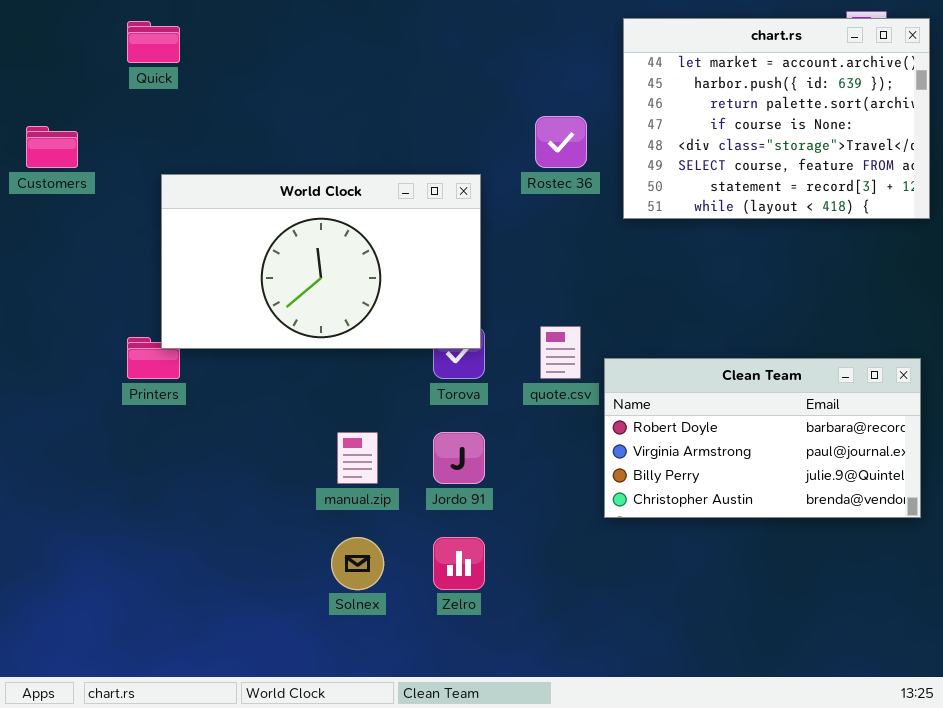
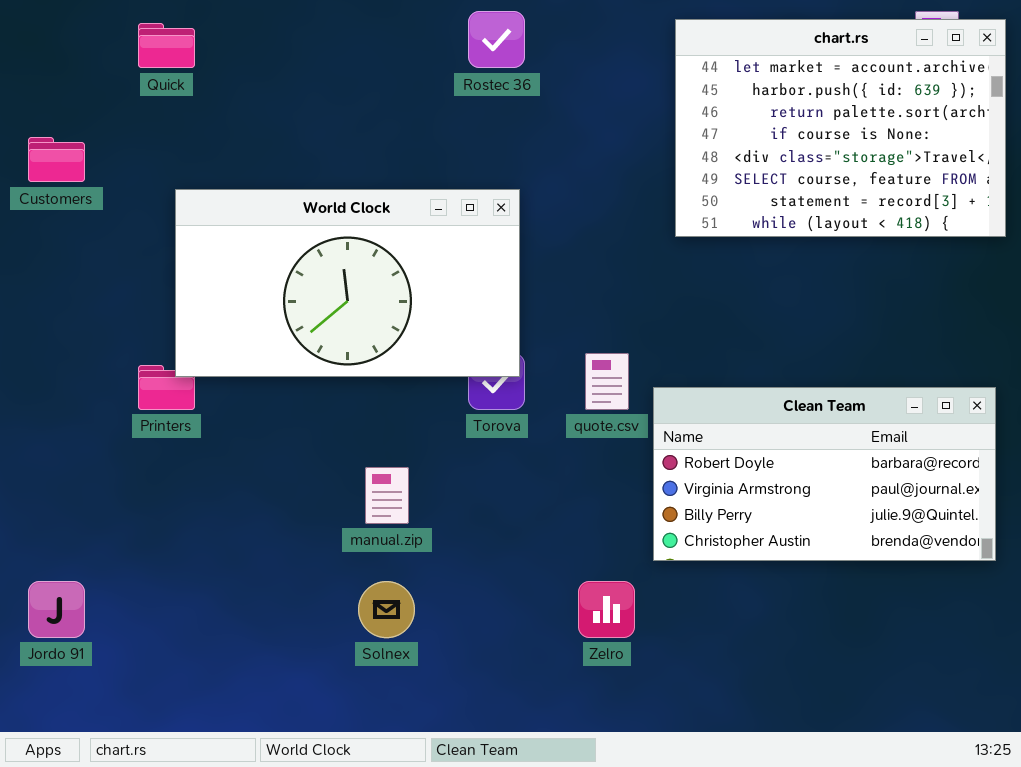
Rostec 36: [535,116,587,168] -> [468,11,525,68], moved
Jordo 91: [433,432,485,484] -> [28,581,85,638], moved
Zelro: [433,537,485,590] -> [578,581,635,638], moved

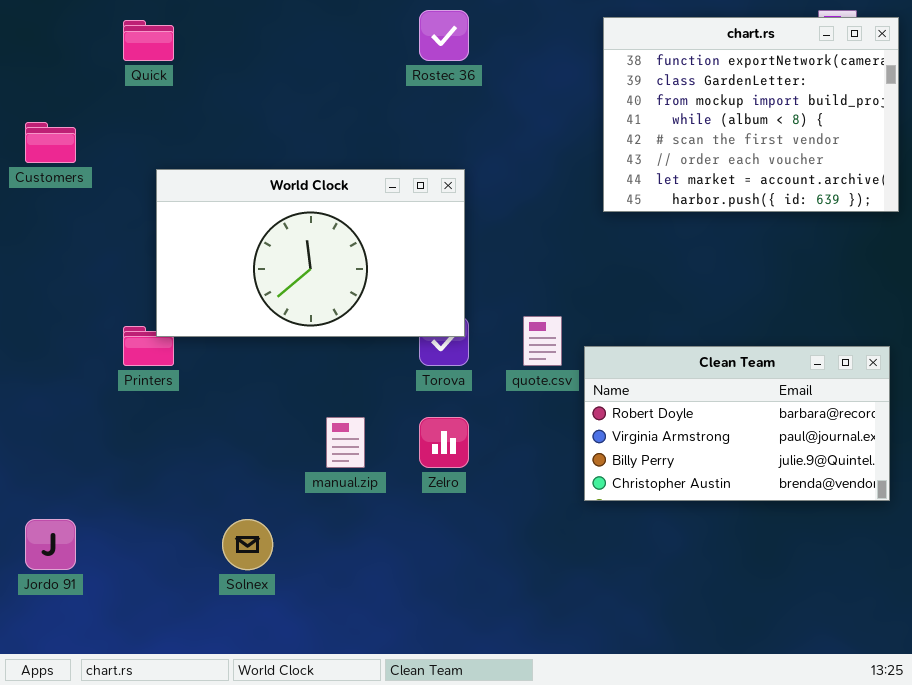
chart.rs: [675,19,1006,237] -> [603,17,899,212], scrolled up 6 rows
Solnex: [358,581,415,638] -> [222,519,273,570], moved
Zelro: [578,581,635,638] -> [419,417,469,468], moved

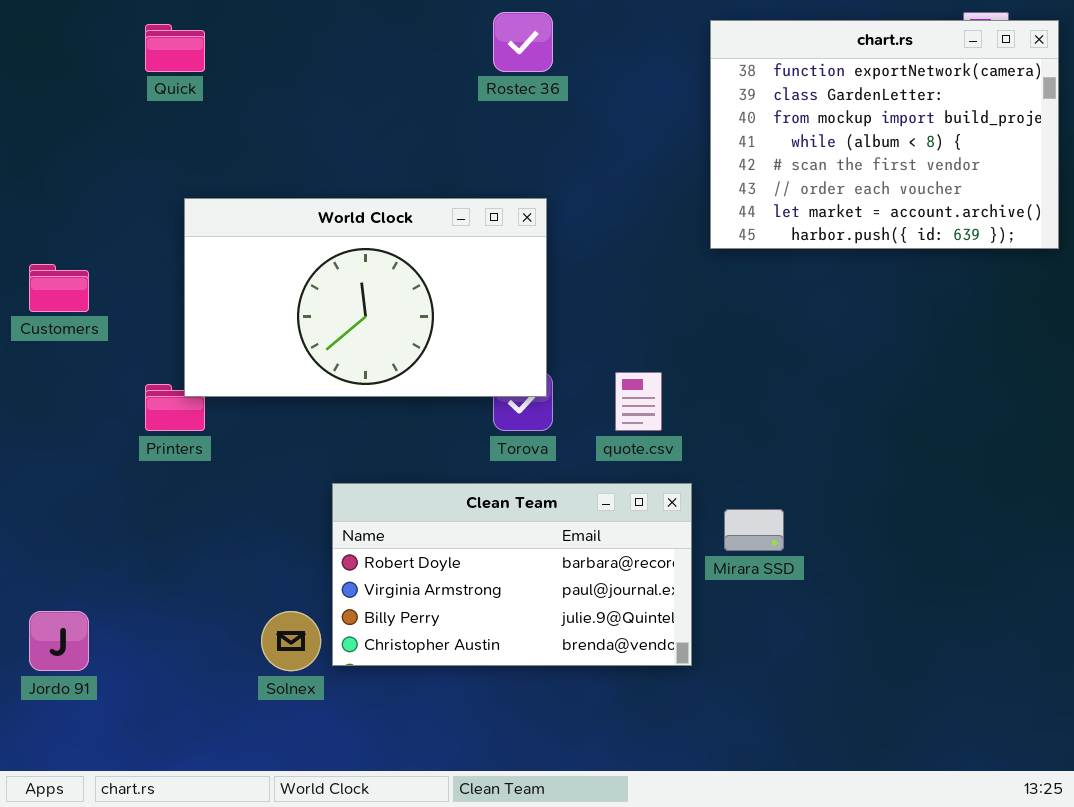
Customers: [25,122,76,163] -> [29,264,89,312], moved
Clean Team: [584,346,890,501] -> [332,483,692,666], moved

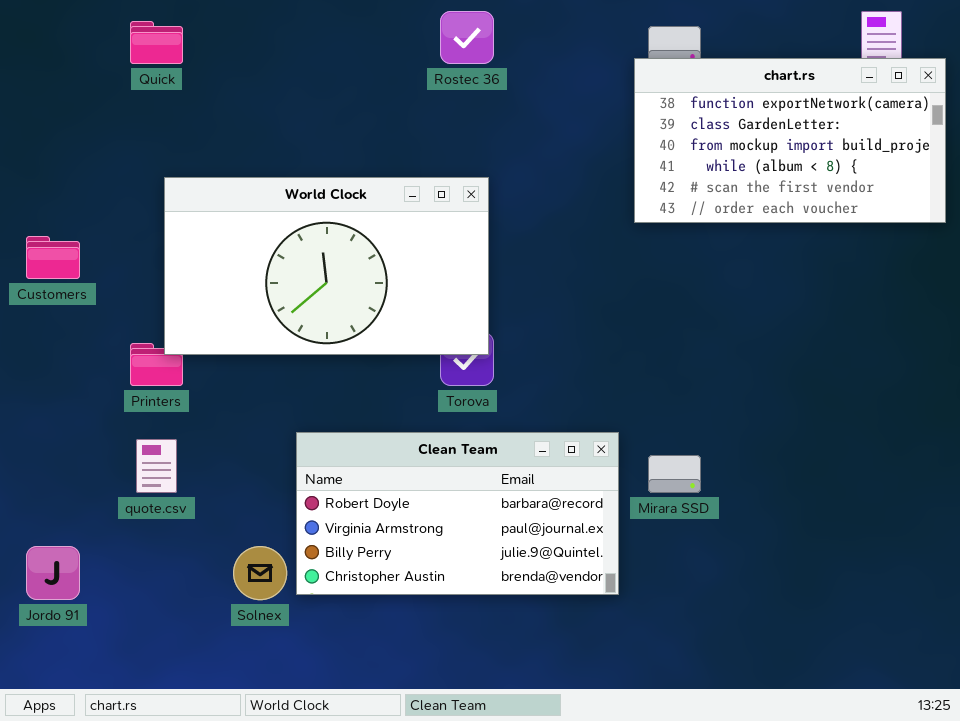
chart.rs: [710,20,1059,249] -> [634,58,946,223], resized
quote.csv: [615,372,662,431] -> [136,439,177,493], moved

